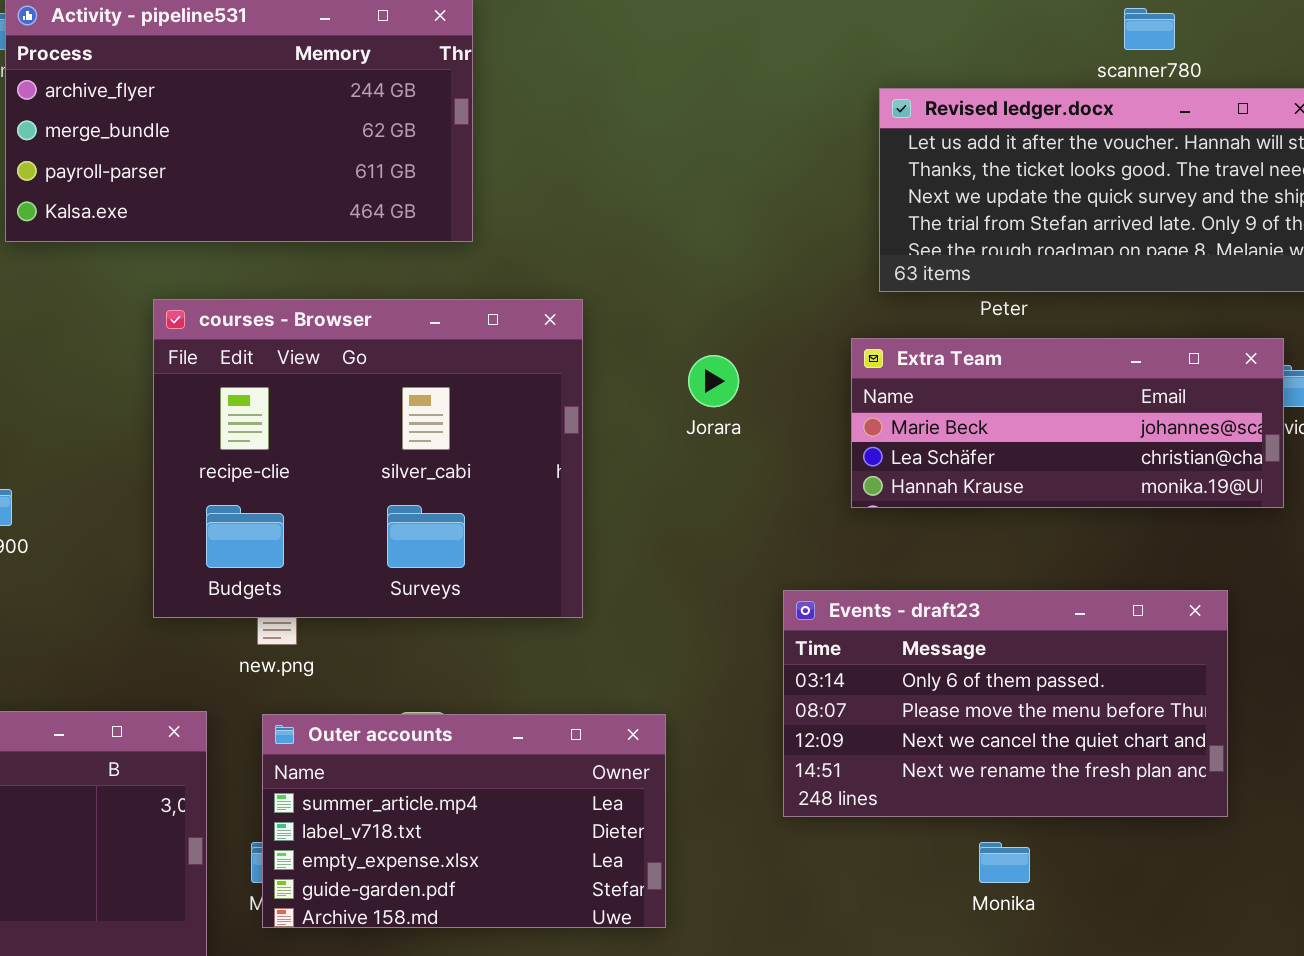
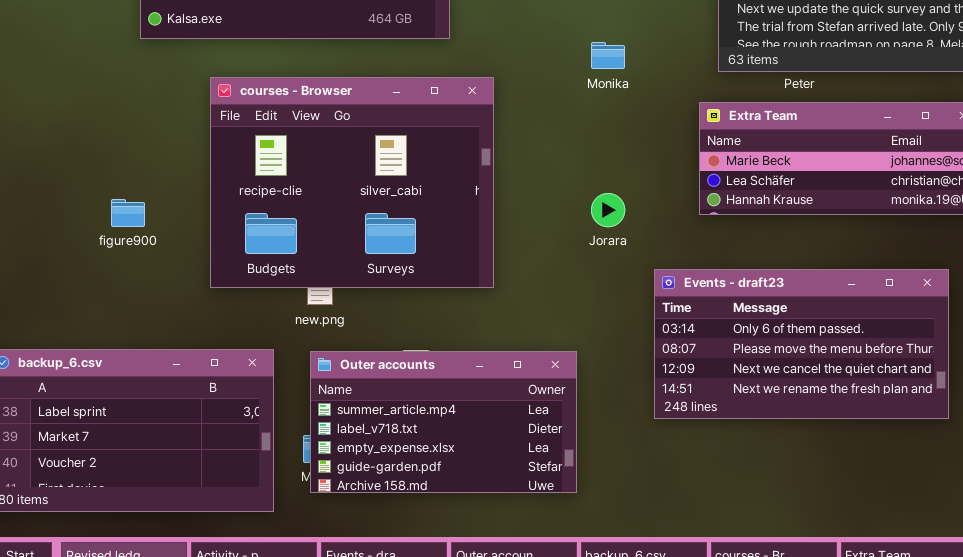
courses - Browser: [153,299,583,618] -> [210,77,494,288], moved
Jorara: [688,355,739,407] -> [591,193,625,227], moved
Monika: [979,842,1030,883] -> [591,42,625,69], moved

